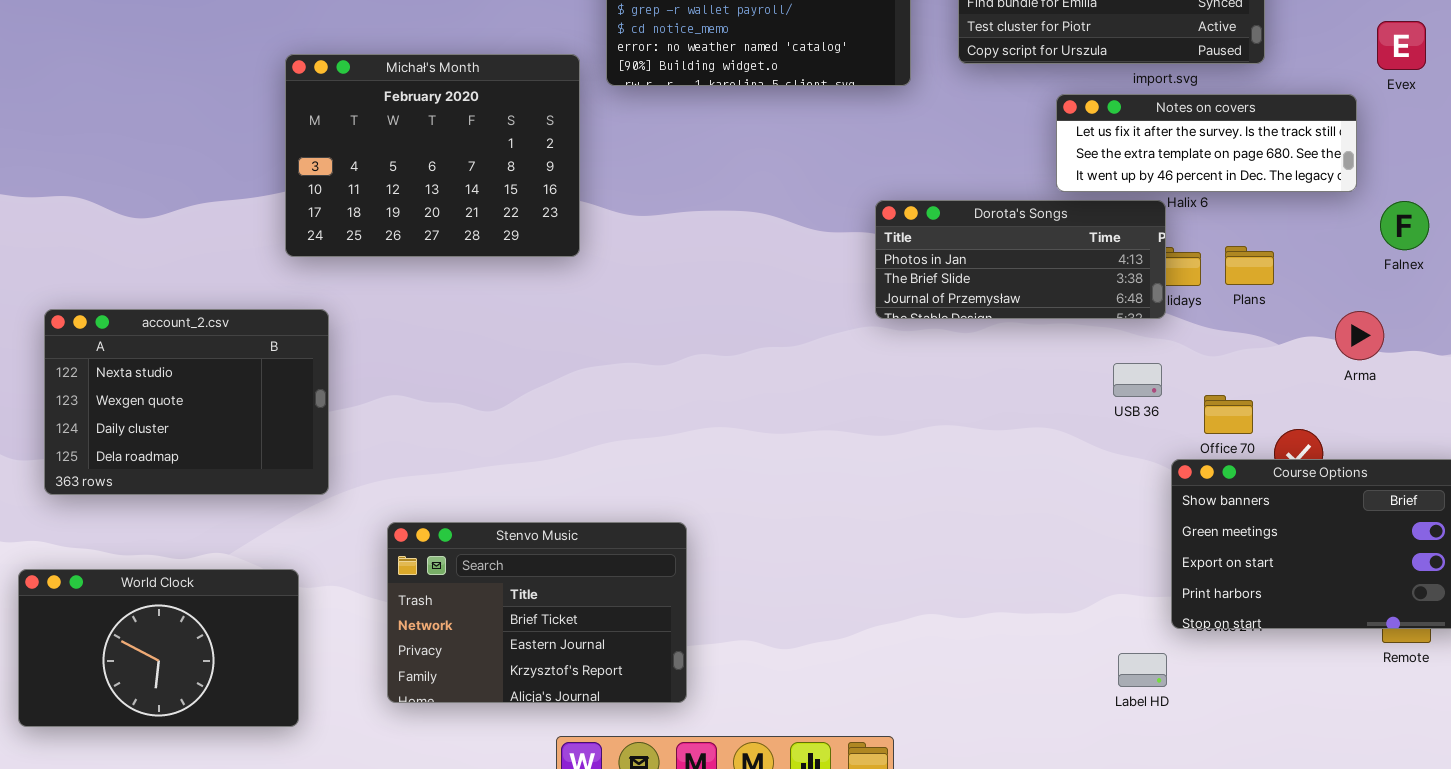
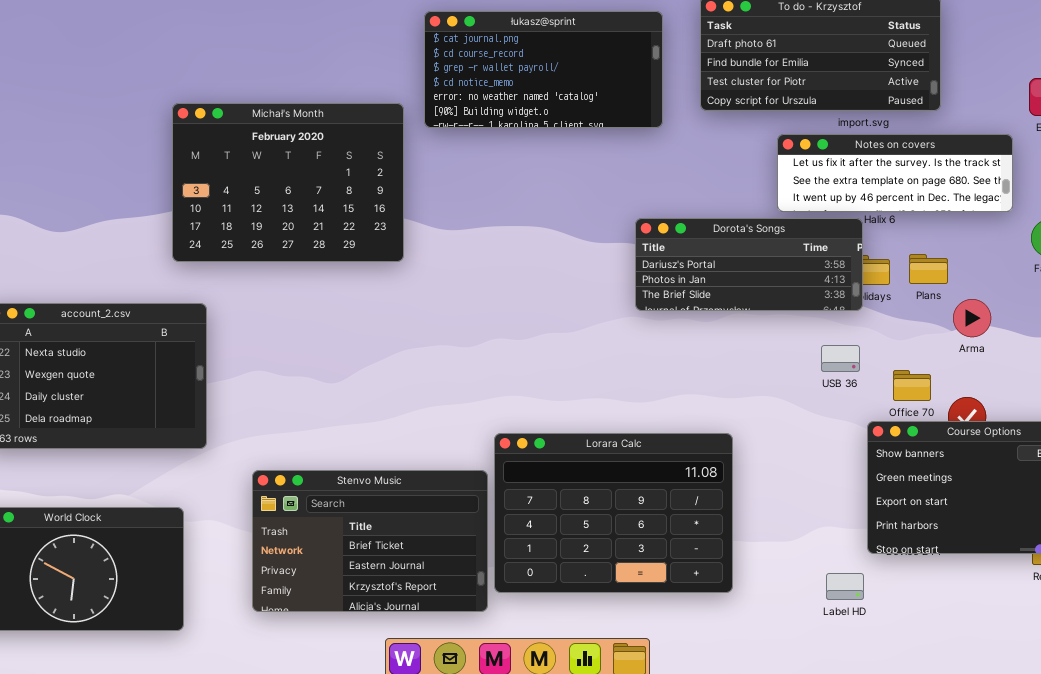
Dorota's Songs: [875,200,1166,319] -> [635,218,863,311], scrolled up 1 row
Arma: [1335,311,1384,360] -> [953,299,991,337], moved
Lorara Calc: none -> [494,433,733,593], opened

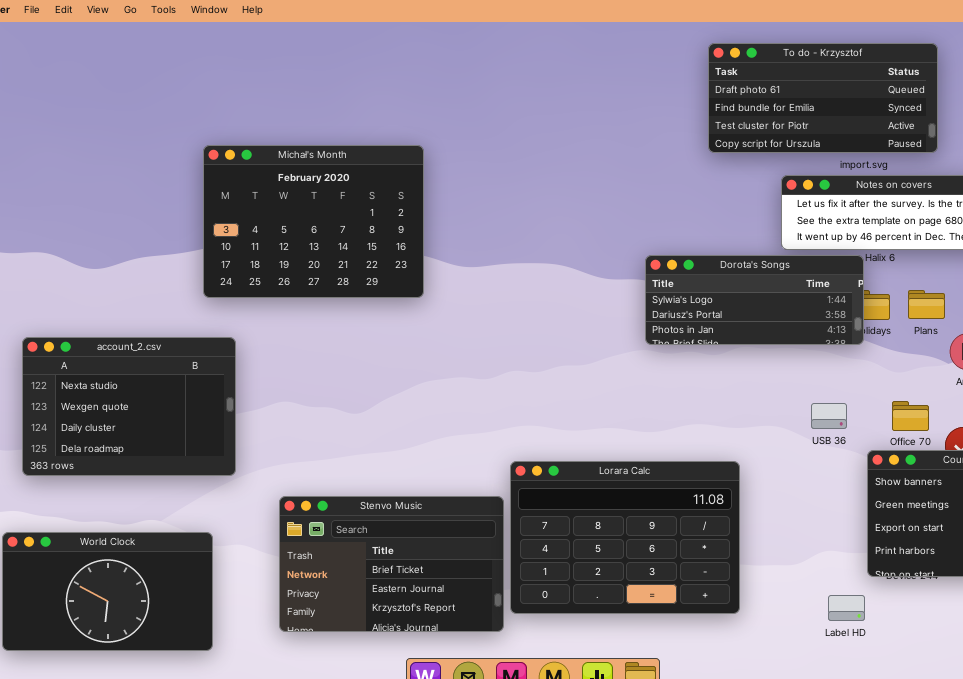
łukasz@sprint: [424,11,663,128] -> none, closed
Dorota's Songs: [635,218,863,311] -> [645,255,864,345], scrolled up 1 row
USB 36: [821,345,860,372] -> [811,403,847,429], moved

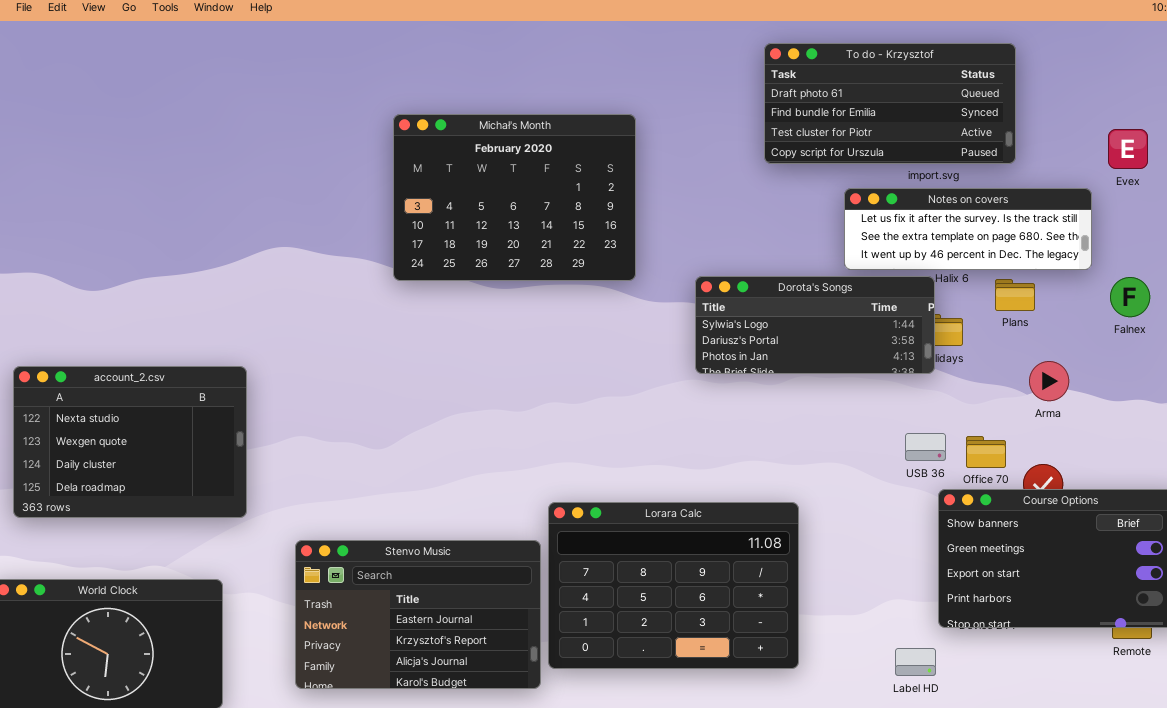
Michał's Month: [203,145,424,298] -> [393,114,636,281], moved
Plans: [908,290,945,319] -> [995,279,1035,311], moved
USB 36: [811,403,847,429] -> [905,433,946,461], moved
Stenvo Music: [279,496,504,632] -> [295,540,541,689], scrolled down 1 row

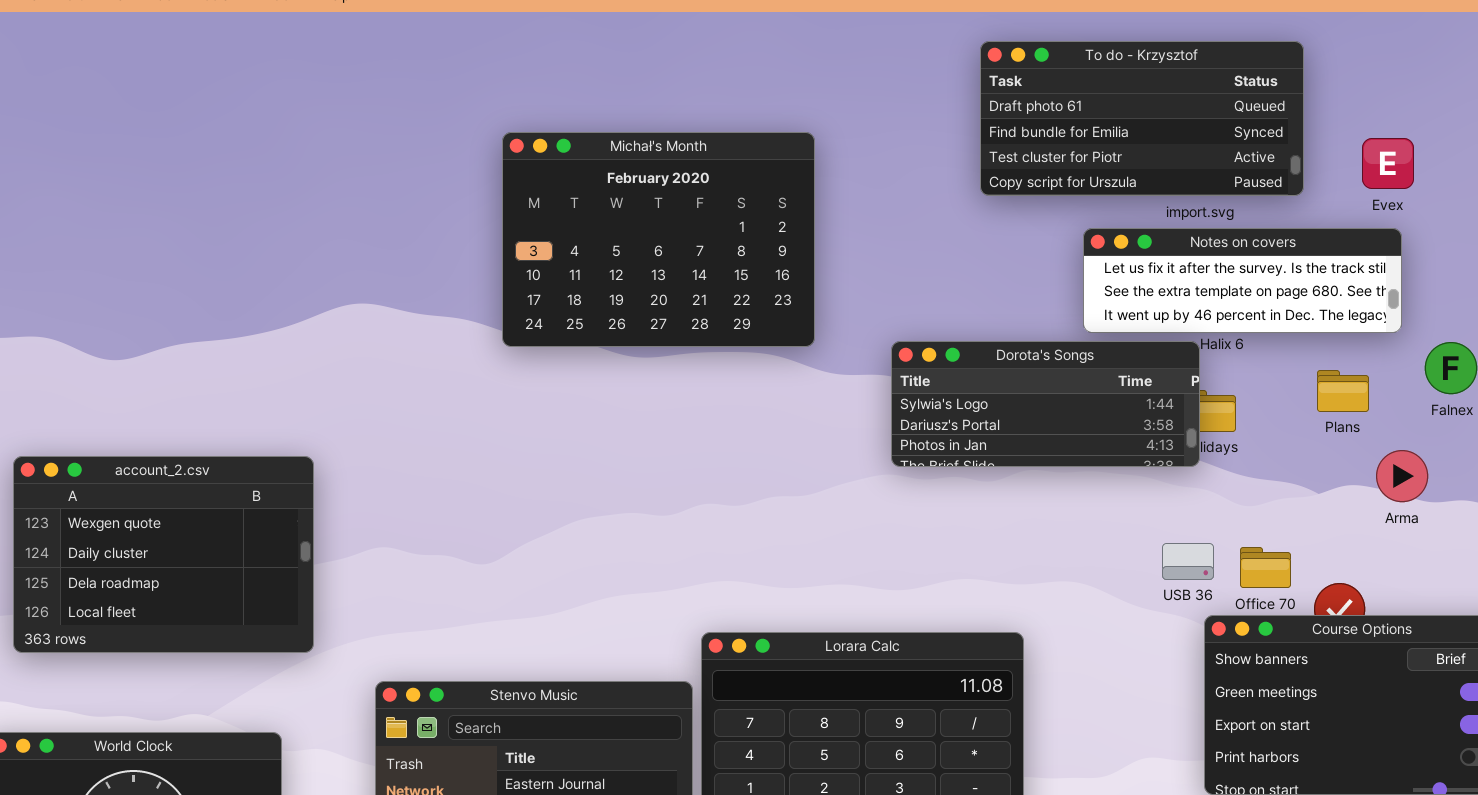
Evex: [1108,129,1148,169] -> [1362,138,1414,189], moved
Plans: [995,279,1035,311] -> [1317,370,1369,412], moved
Arma: [1029,361,1069,401] -> [1376,450,1428,502], moved
account_2.csv: [13,366,247,518] -> [13,456,314,653], scrolled down 1 row

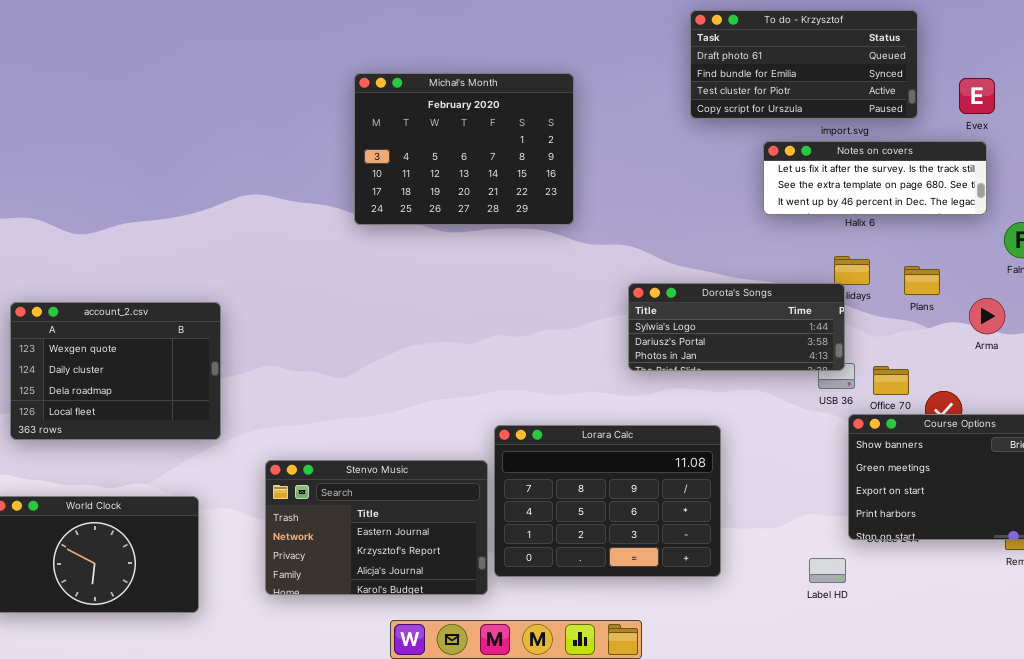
Dorota's Songs: [891,341,1200,467] -> [628,283,845,371], moved
Plans: [1317,370,1369,412] -> [904,266,940,295], moved

